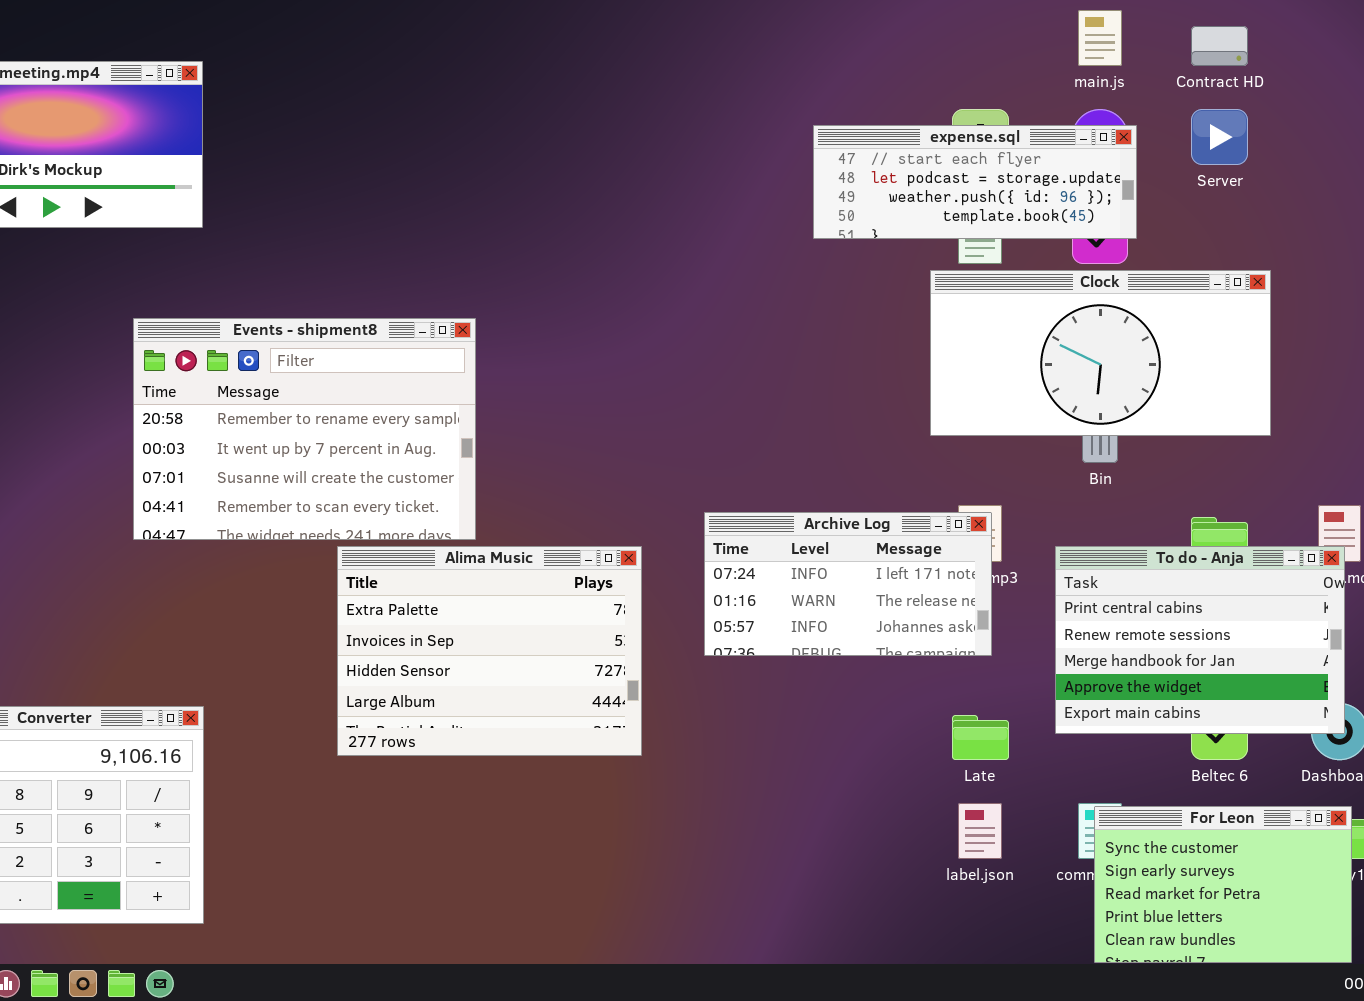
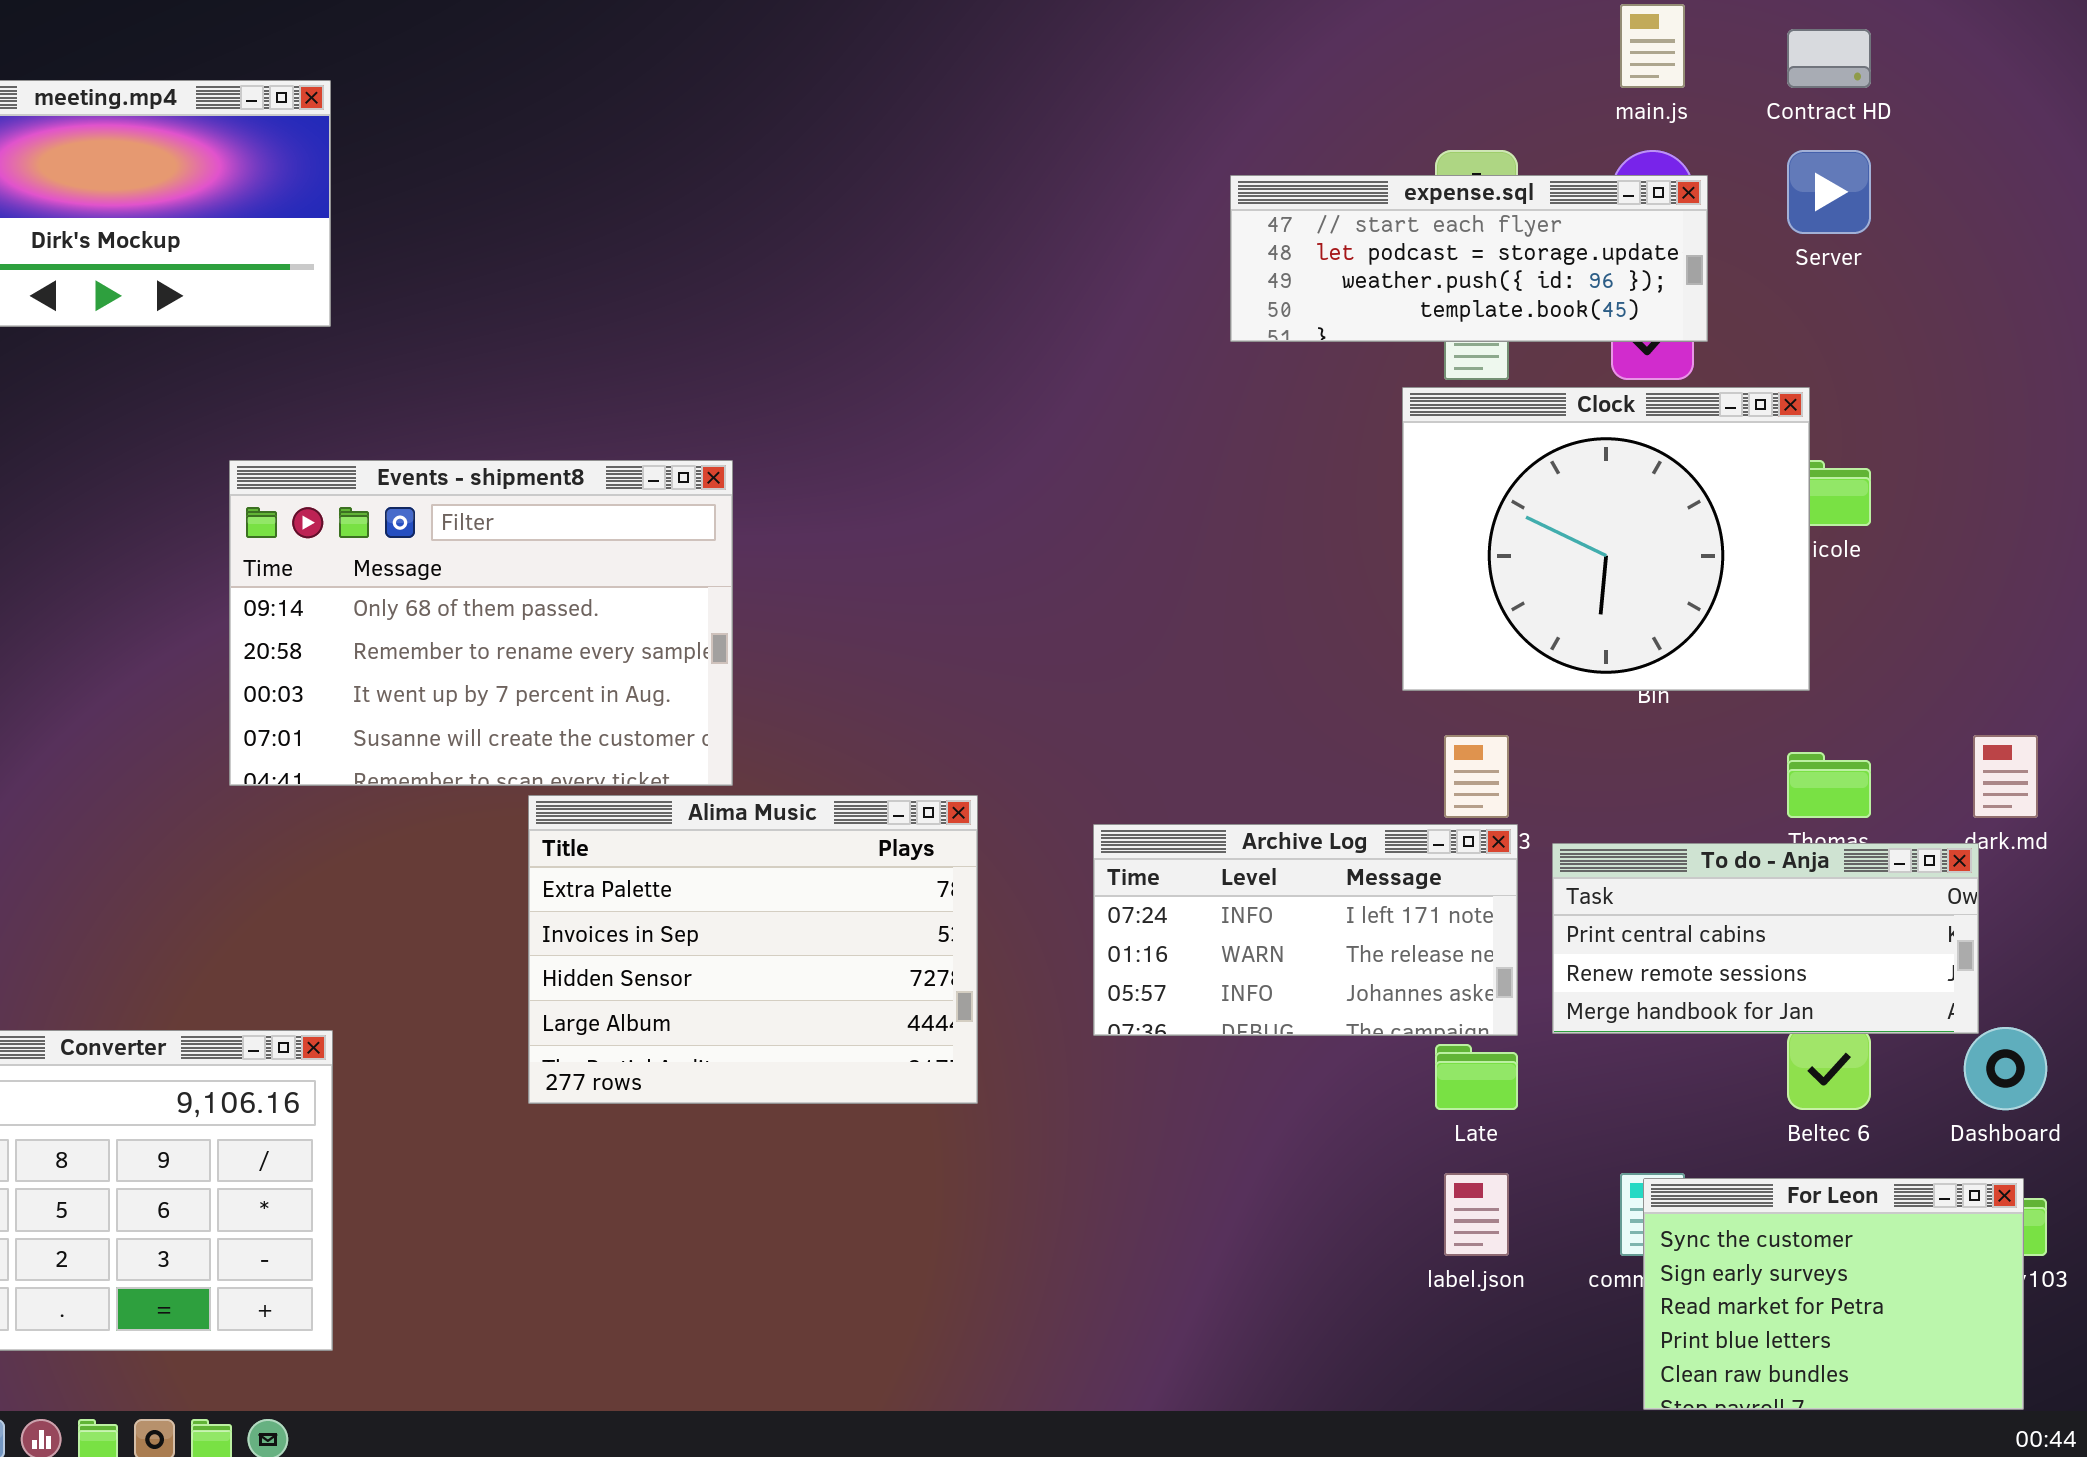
Clock: [930,270,1271,436] -> [1402,387,1810,691], resized
Events - shipment8: [133,318,476,540] -> [229,460,733,786], scrolled up 1 row
Archive Log: [704,512,992,656] -> [1093,824,1518,1036], moved
To do - Anja: [1055,546,1345,734] -> [1552,843,1979,1034], moved, resized

